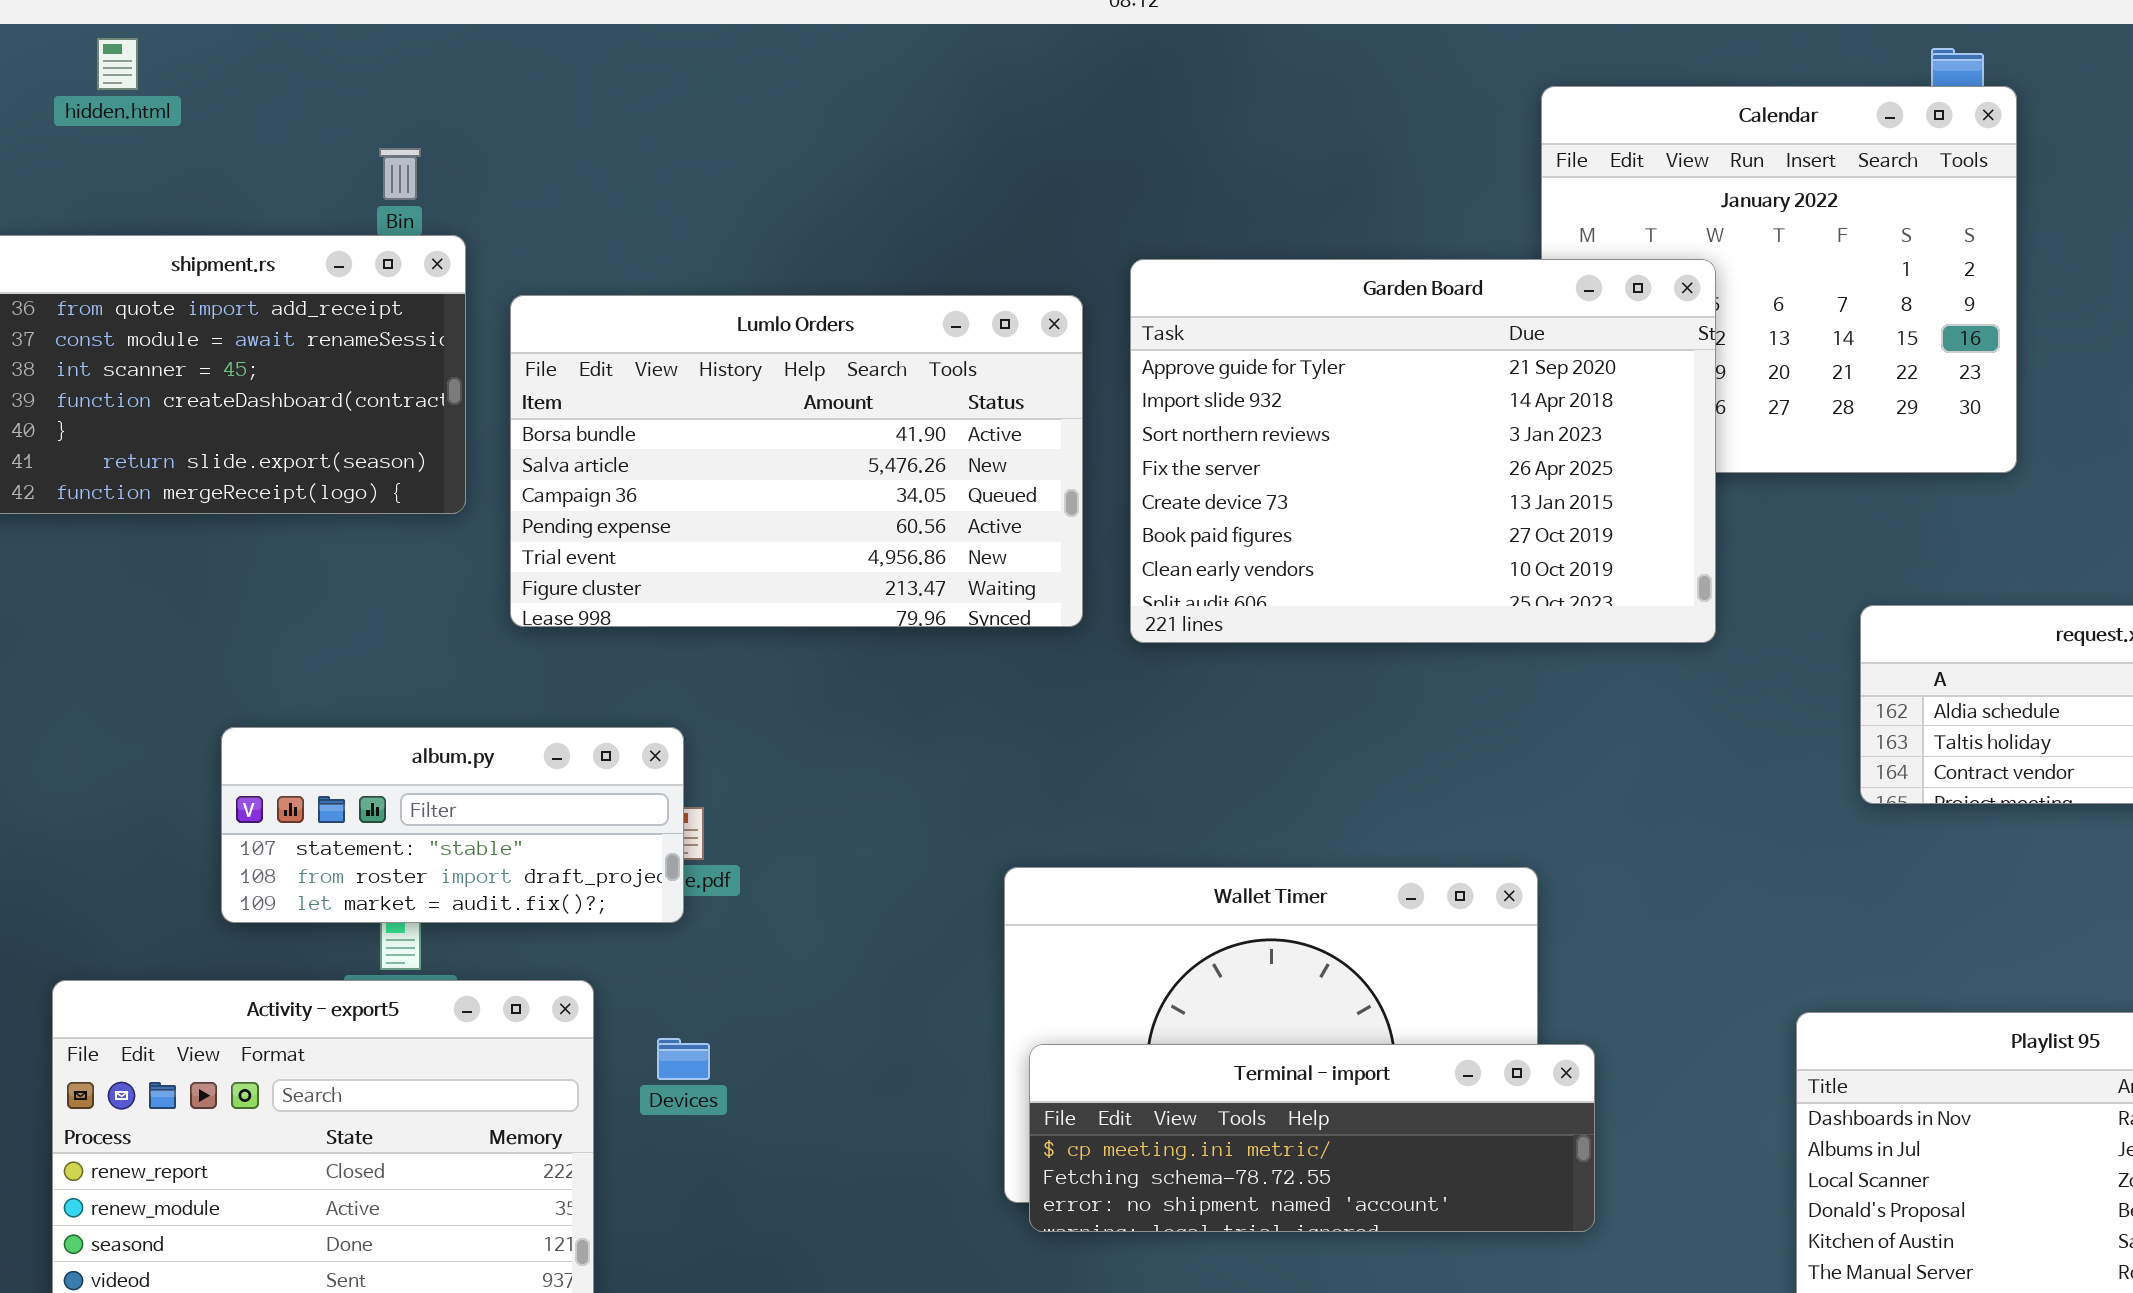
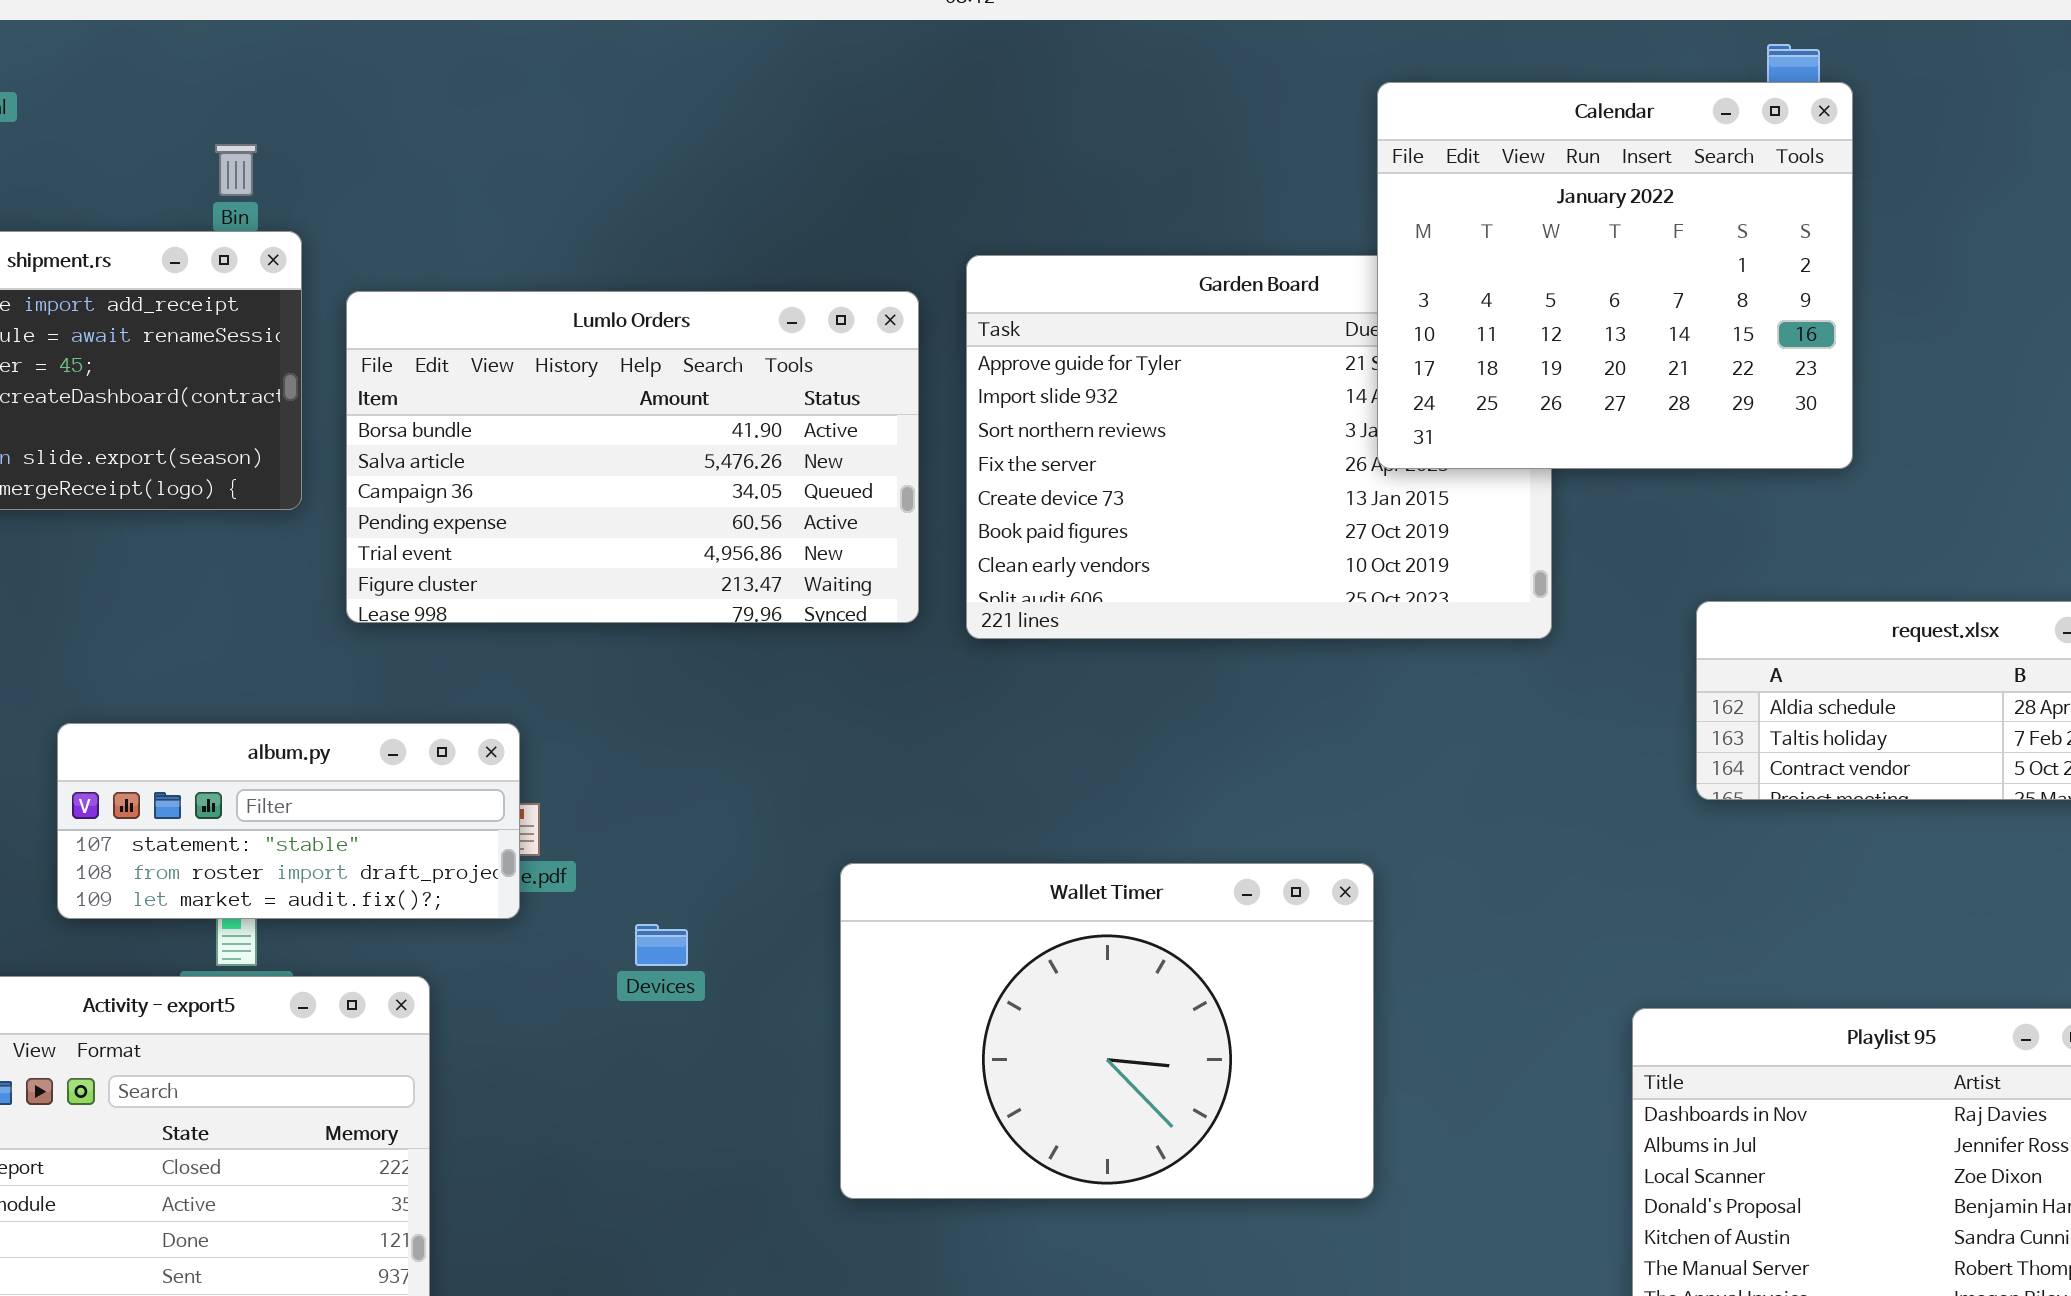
Calendar: [1541,86,2017,473] -> [1377,82,1853,469], raised
Devices: [657,1038,710,1080] -> [635,924,688,966], moved
Terminal - import: [1029,1044,1595,1232] -> none, closed

